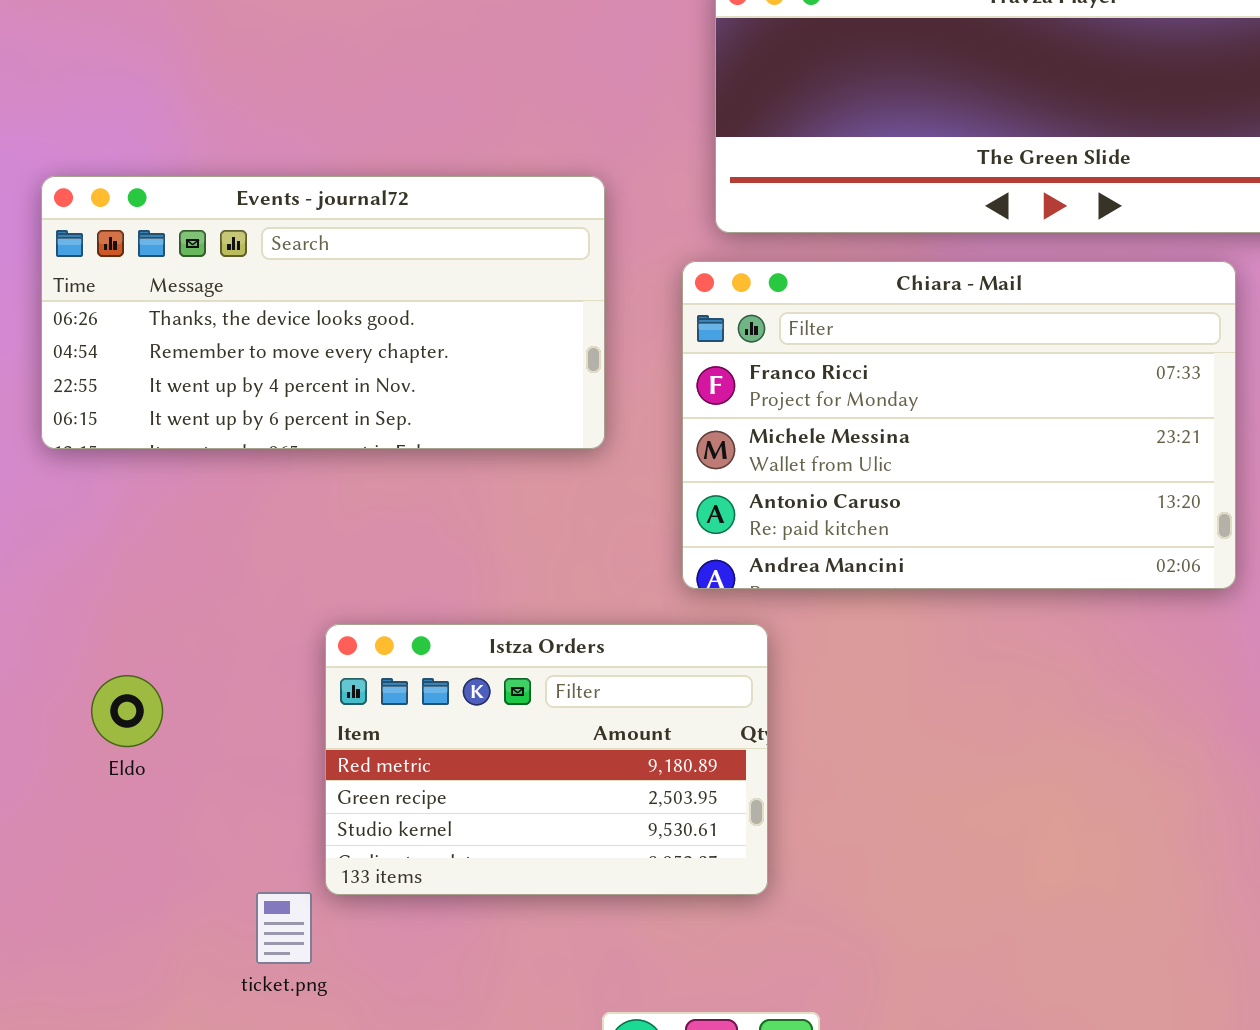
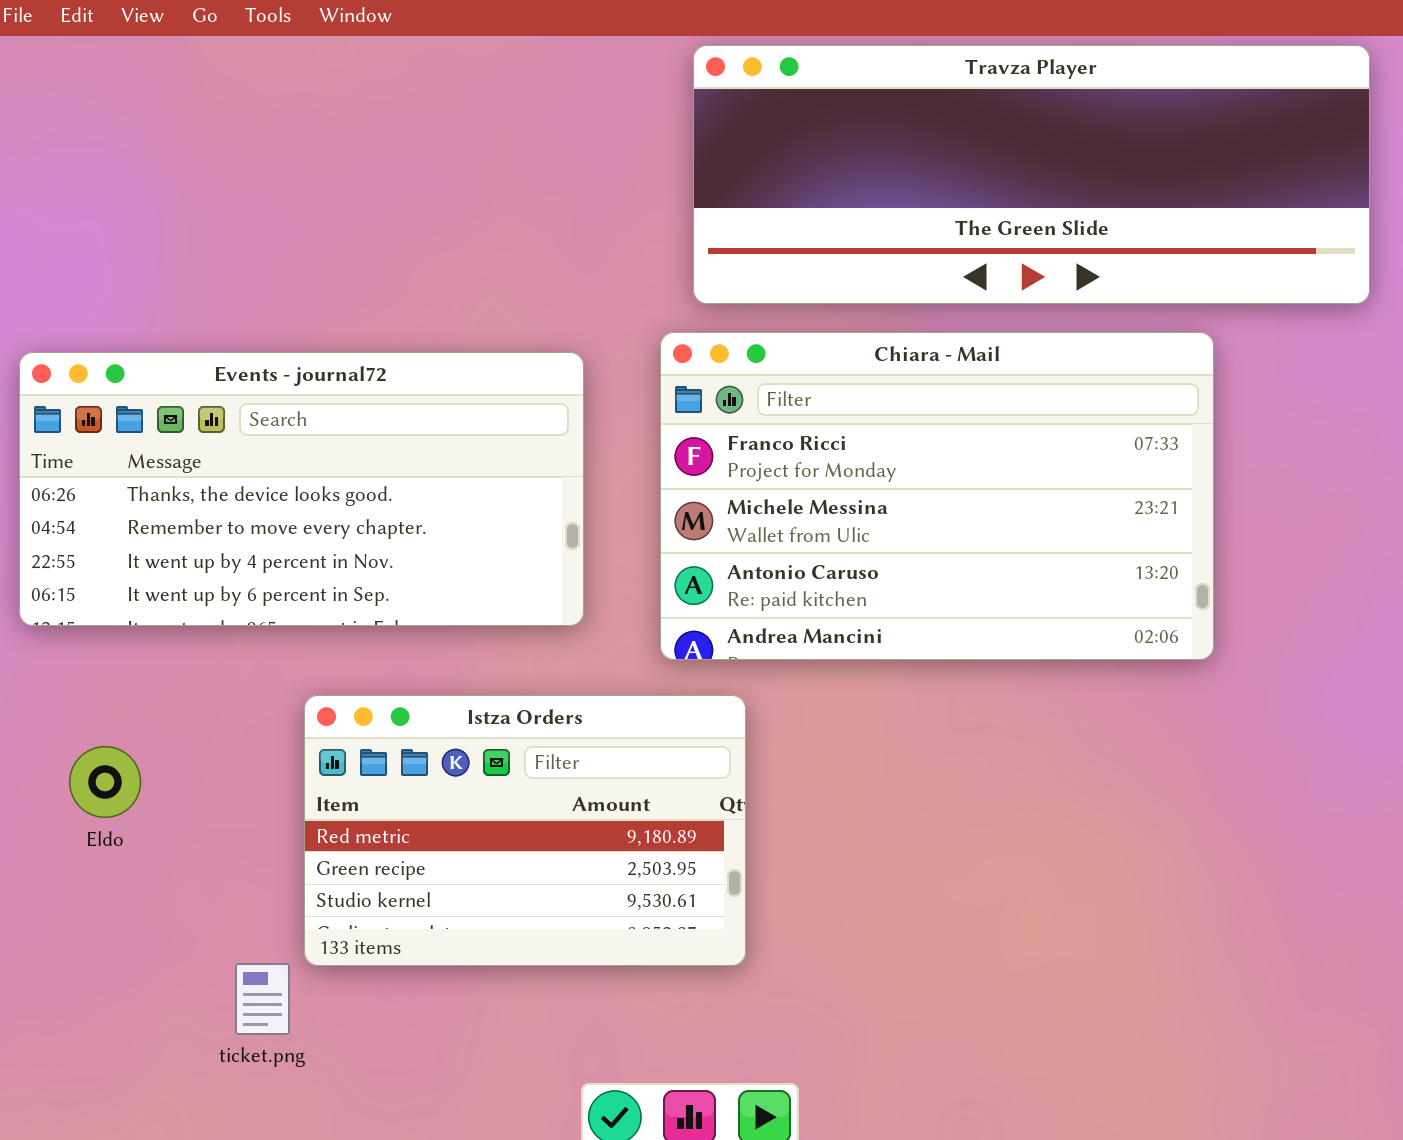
Events - journal72: [41,176,605,449] -> [19,352,584,626], moved

